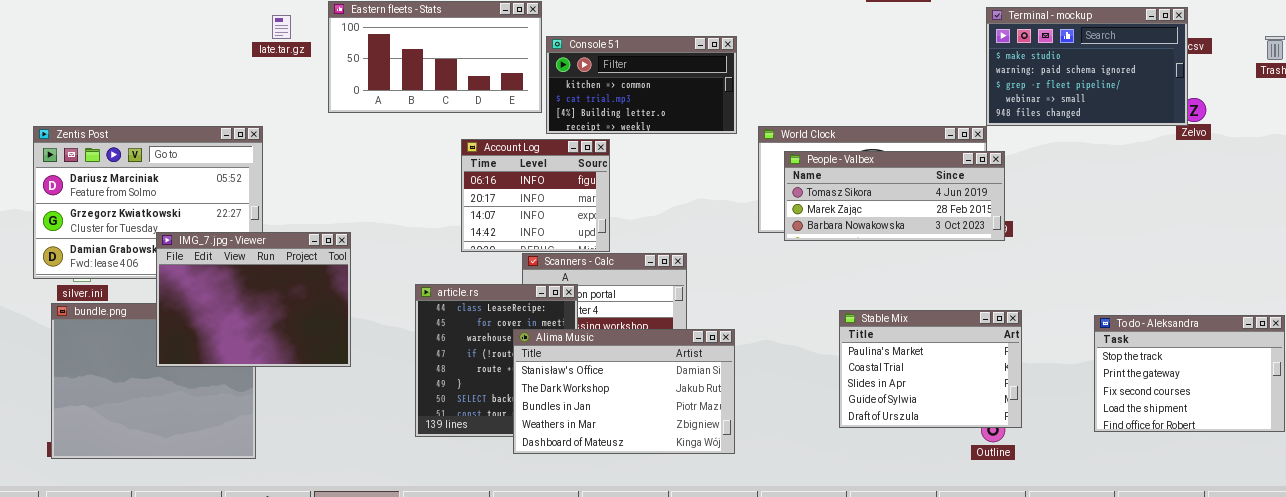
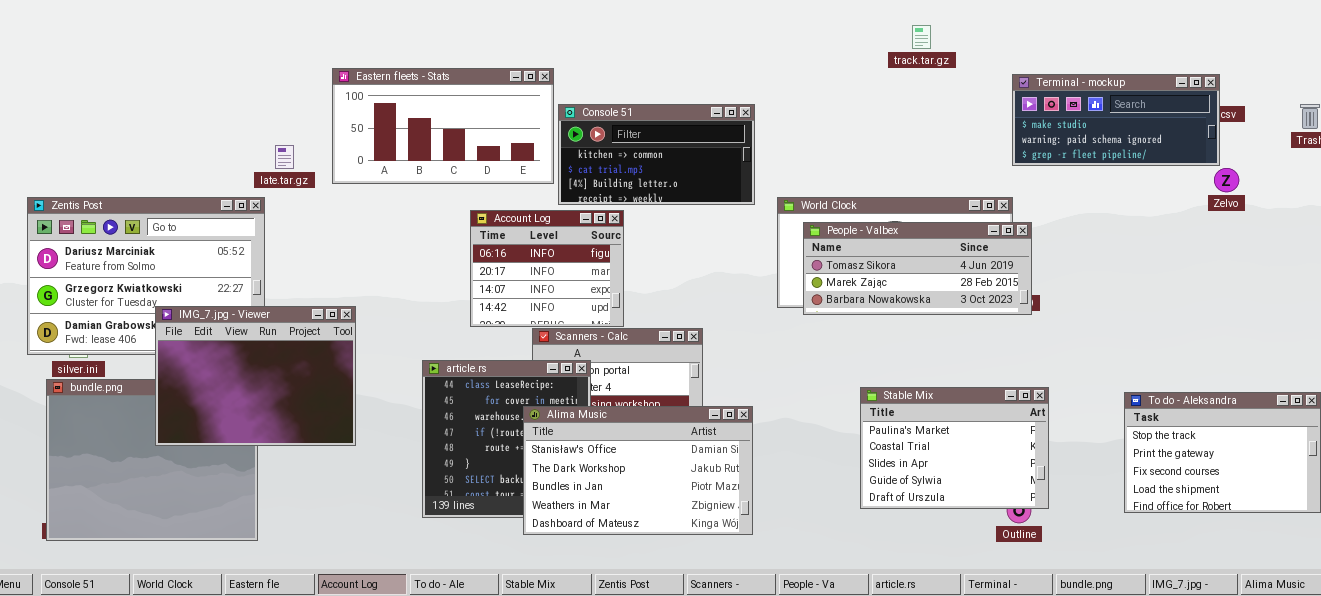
Terminal - mockup: [986,7,1188,126] -> [1012,74,1220,166], resized
late.tar.gz: [272,15,291,39] -> [275,145,294,169], moved

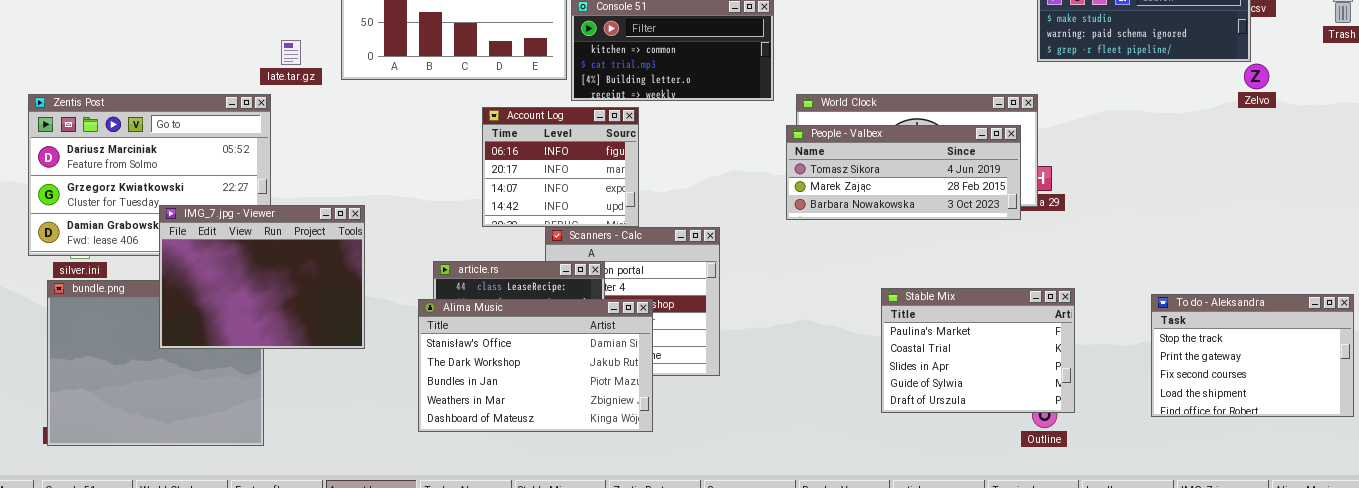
People - Valbex: [803,222,1032,315] -> [786,125,1021,220], moved
Alima Music: [523,406,753,535] -> [418,299,653,432], moved

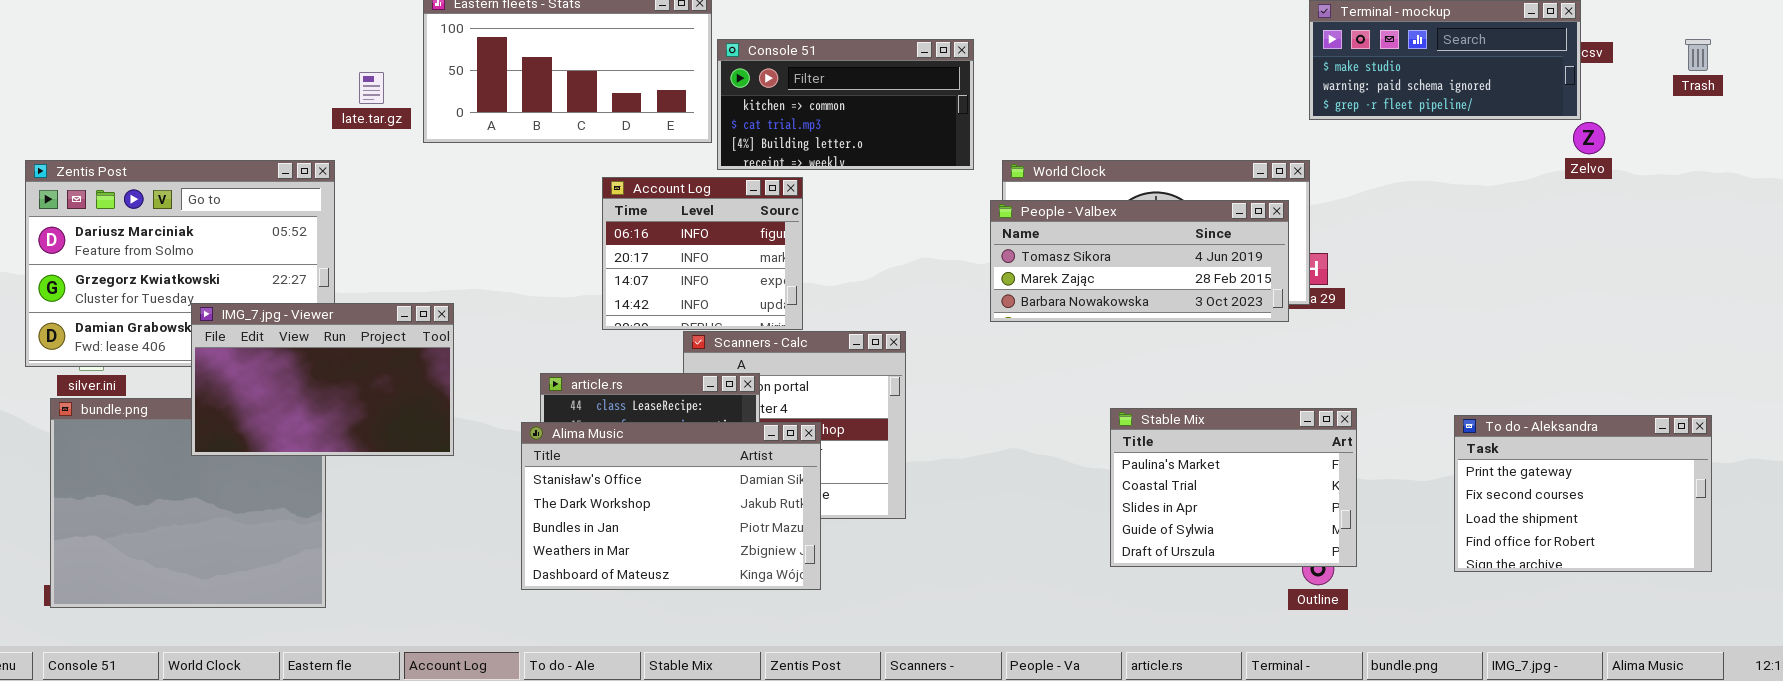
late.tar.gz: [281,40,301,65] -> [359,72,384,104], moved
IMG_7.jpg - Viewer: [159,205,365,349] -> [191,303,454,456], resized
To do - Aleksandra: [1151,294,1354,417] -> [1454,415,1712,572], scrolled down 1 row

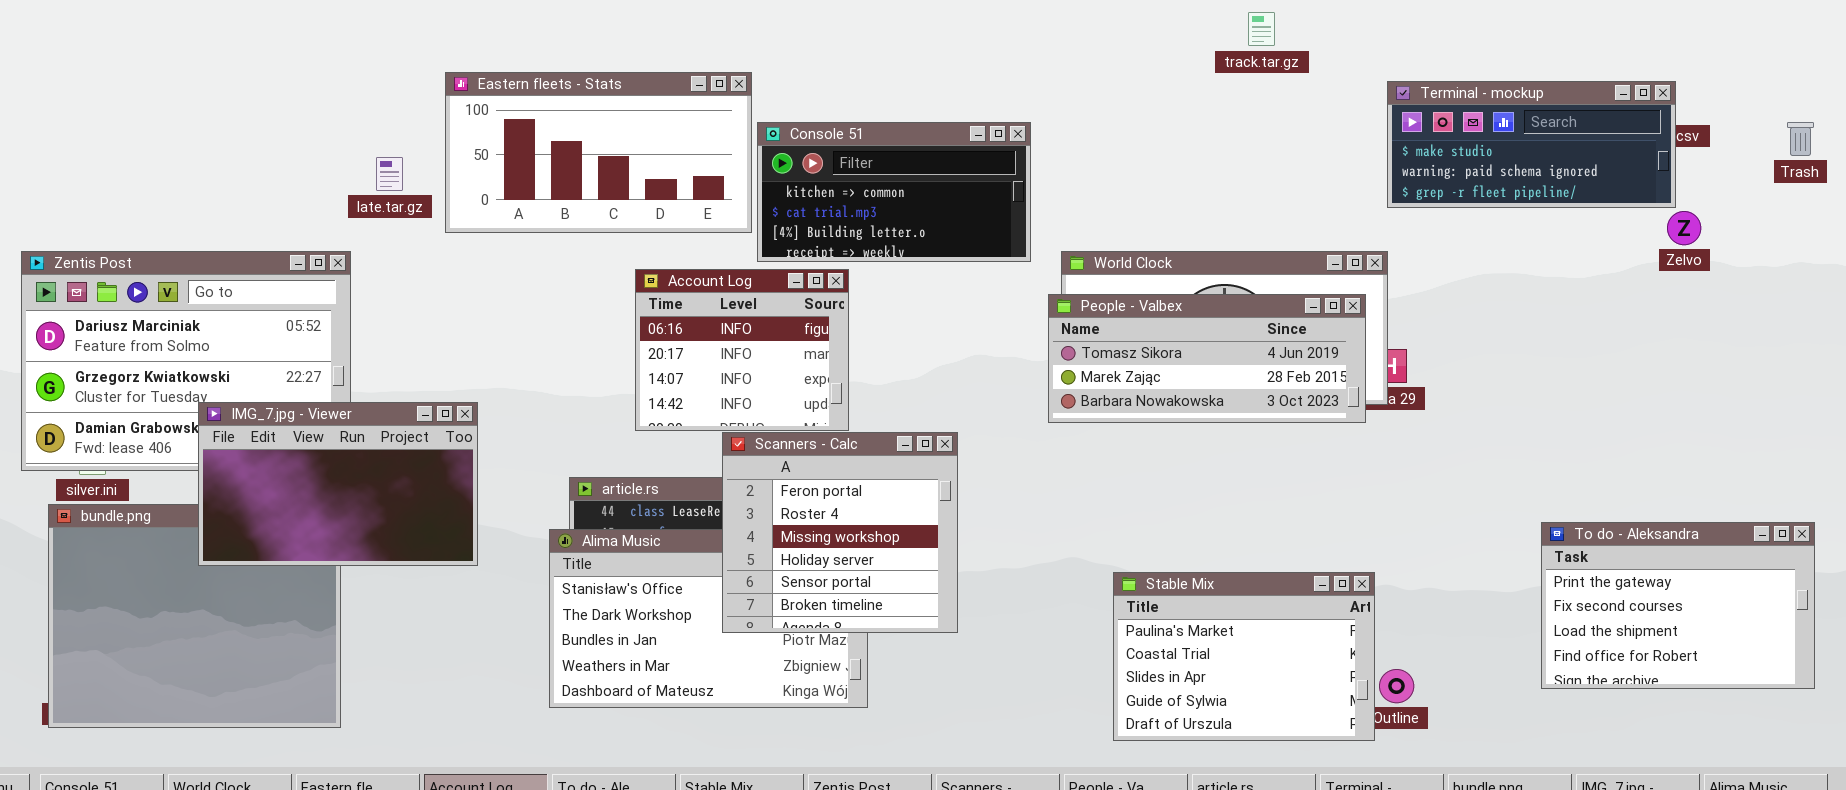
Scanners - Calc: [683,331,906,519] -> [722,432,958,633], raised
Stable Mix: [1110,408,1357,567] -> [1113,572,1375,741], moved

